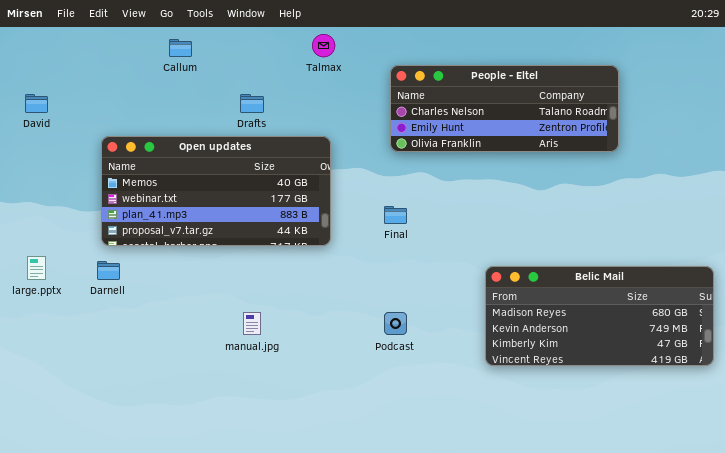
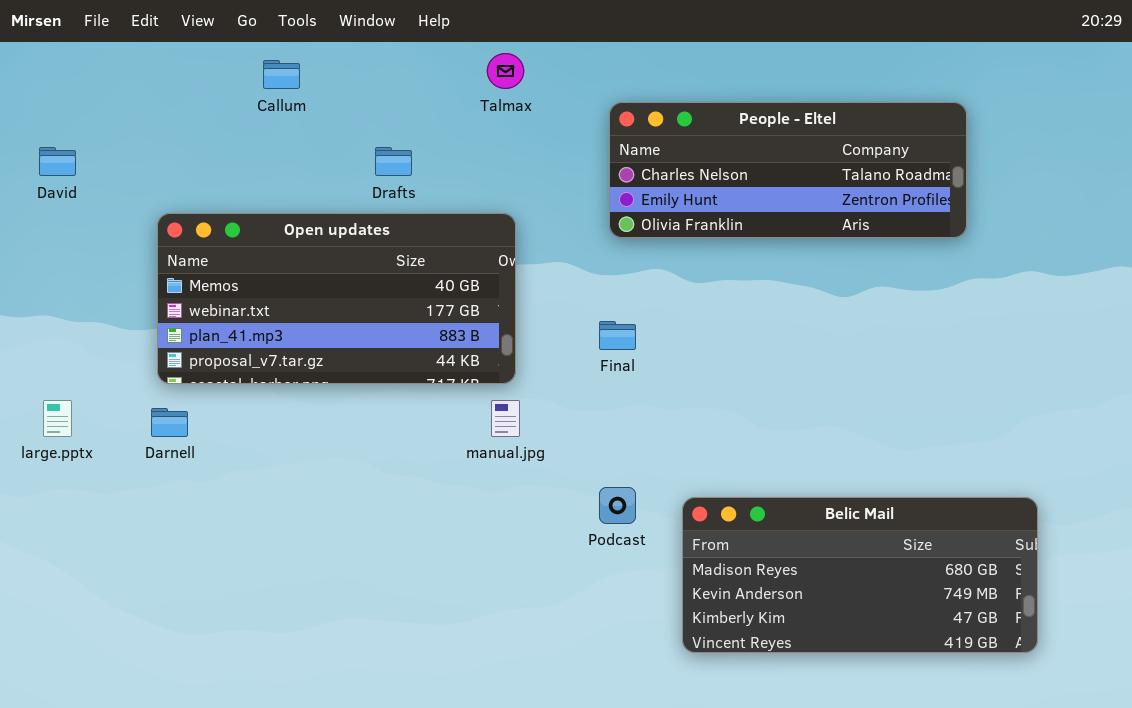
Belic Mail: [485,266,714,366] -> [682,497,1038,653], moved
manual.jpg: [243,312,261,335] -> [491,400,520,437], moved

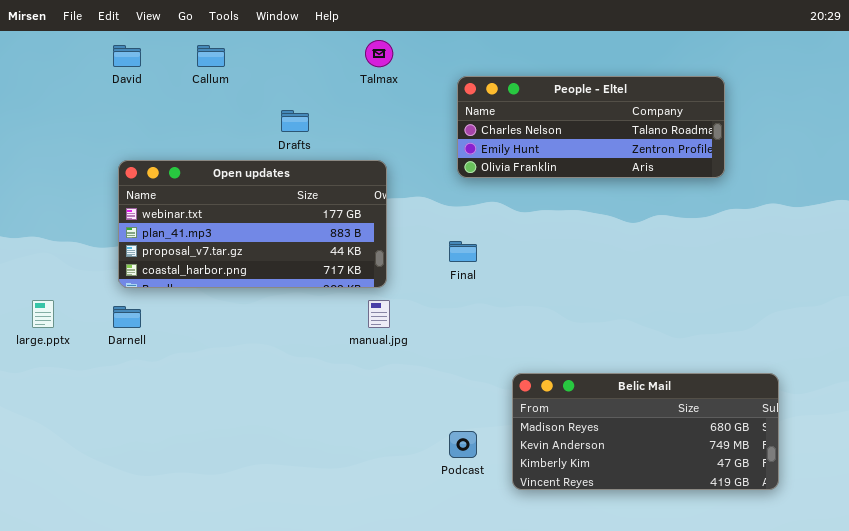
David: [39,147,76,176] -> [113,45,141,67], moved
Open updates: [157,213,516,384] -> [118,160,387,288], scrolled down 1 row
Podcast: [599,487,636,524] -> [449,431,477,458], moved

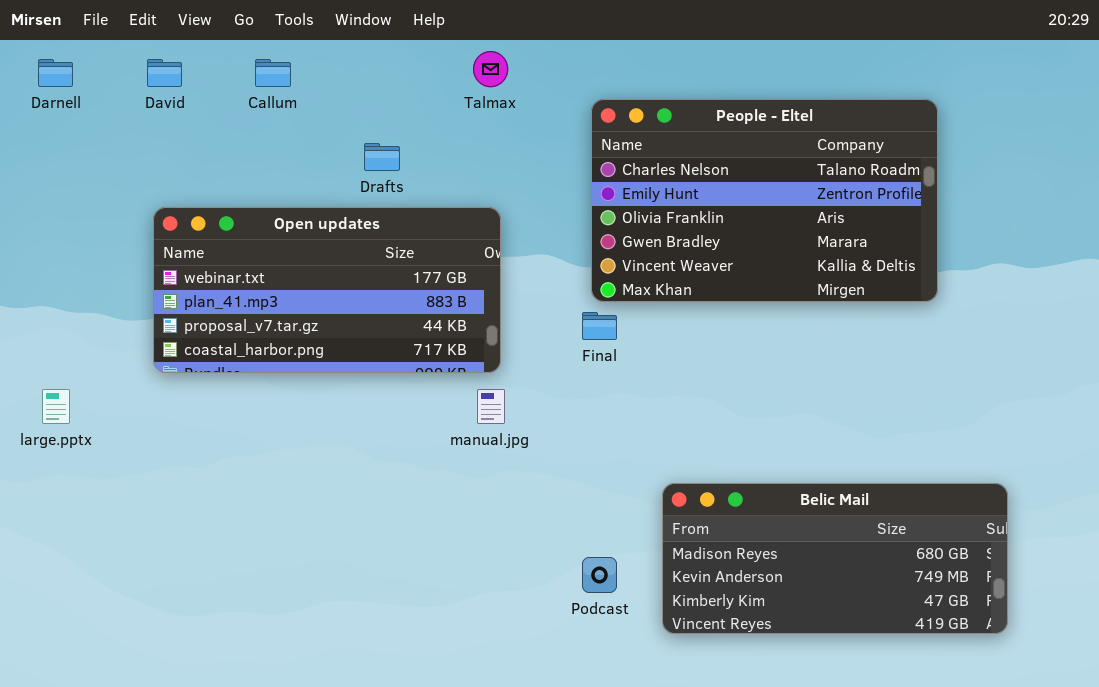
People - Eltel: [457,76,725,178] -> [591,99,938,302], resized
Darnell: [113,306,141,328] -> [38,59,73,87], moved

